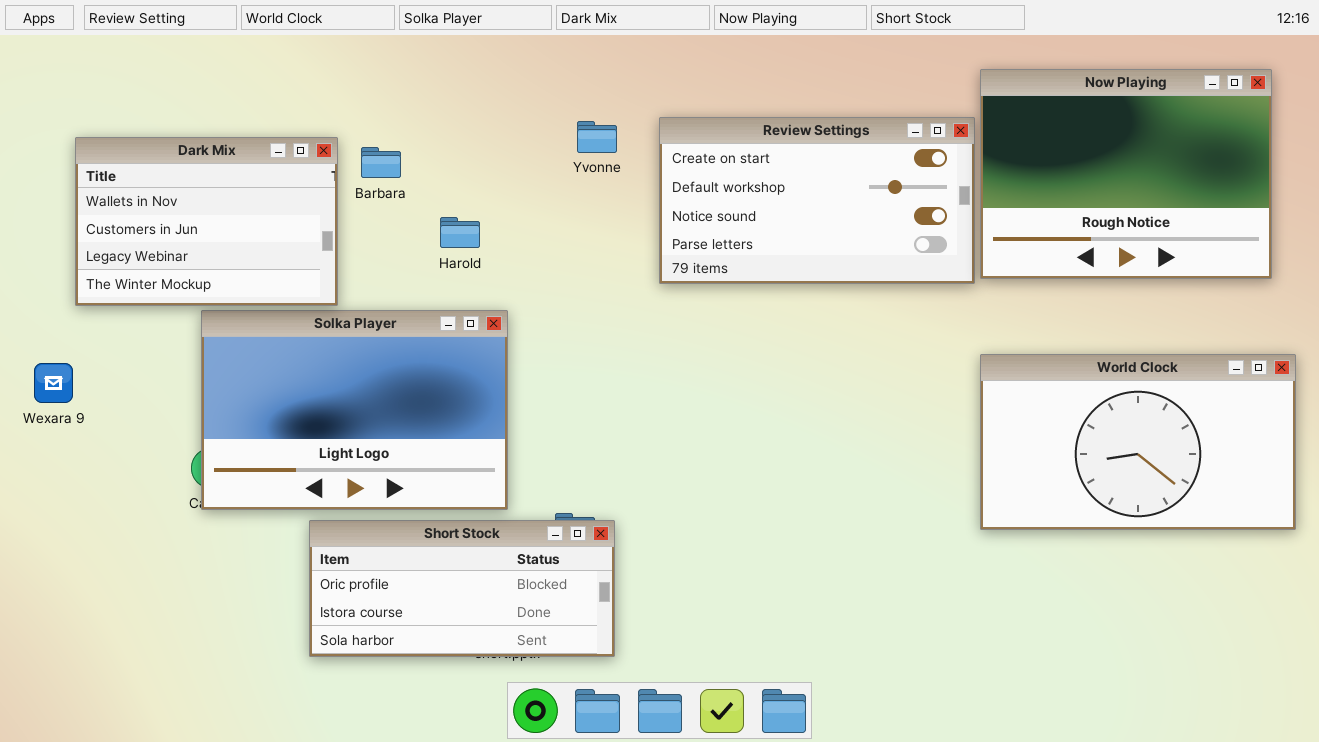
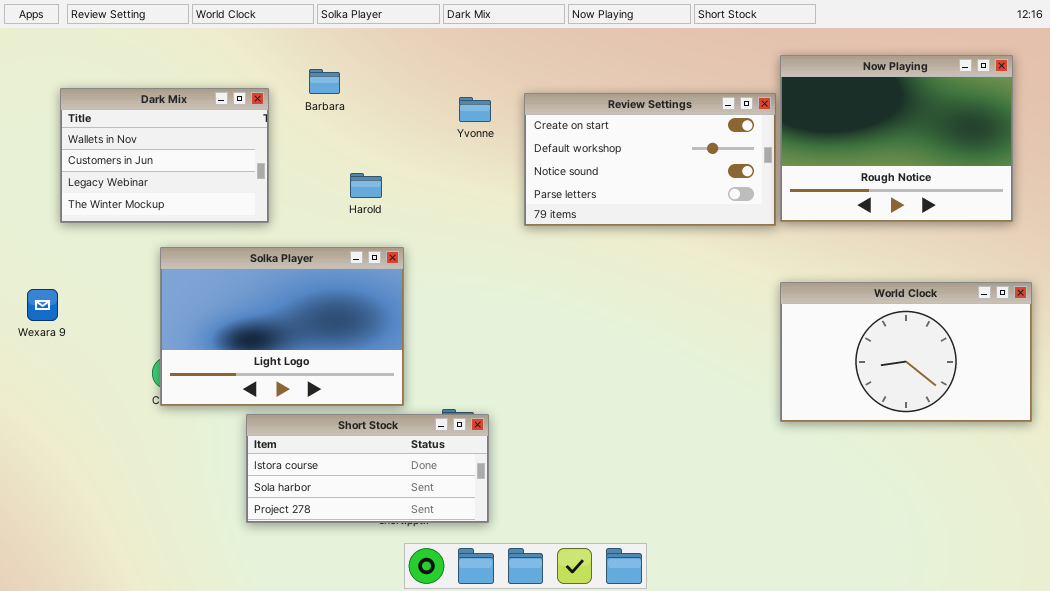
Dark Mix: [75,137,338,306] -> [60,88,269,223], moved
Barbara: [361,147,401,178] -> [309,69,340,94], moved
Short Stock: [309,520,615,657] -> [246,414,489,523], scrolled down 1 row

